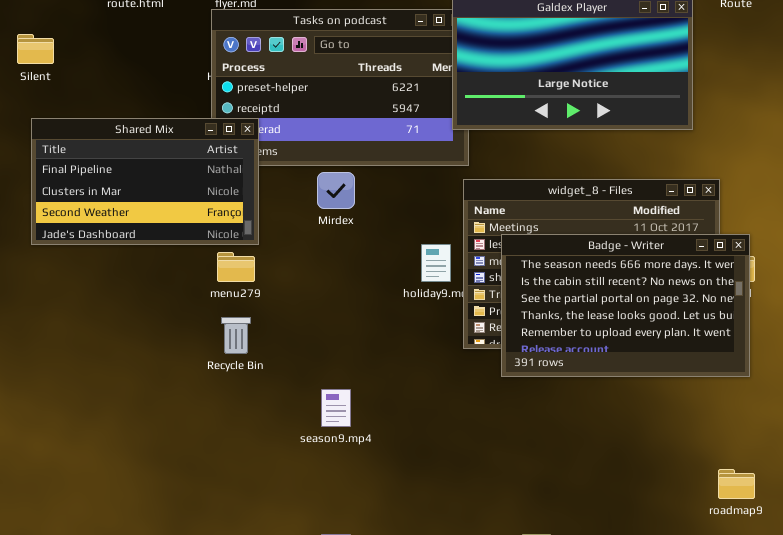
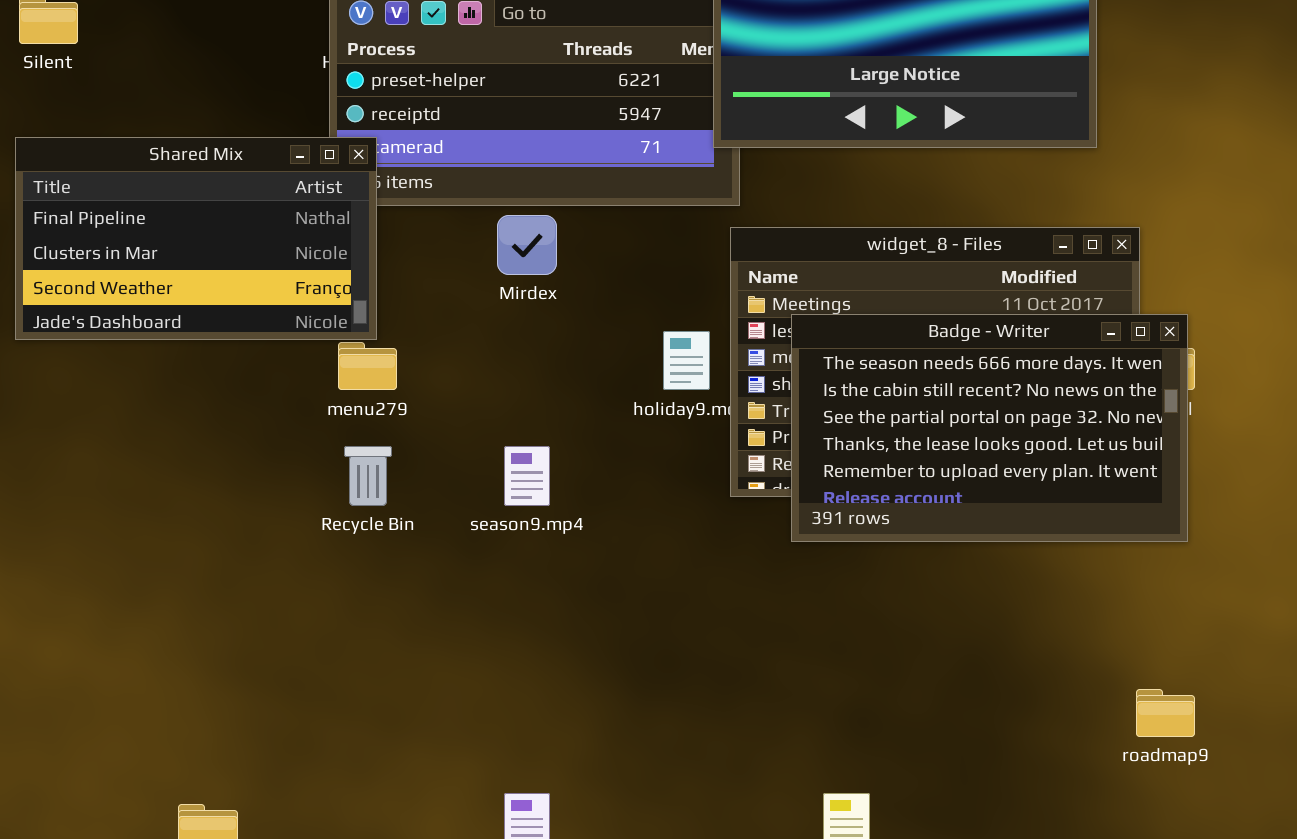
Shared Mix: [31,118,259,245] -> [15,137,377,340], moved
season9.mp4: [321,389,351,427] -> [504,446,550,506], moved

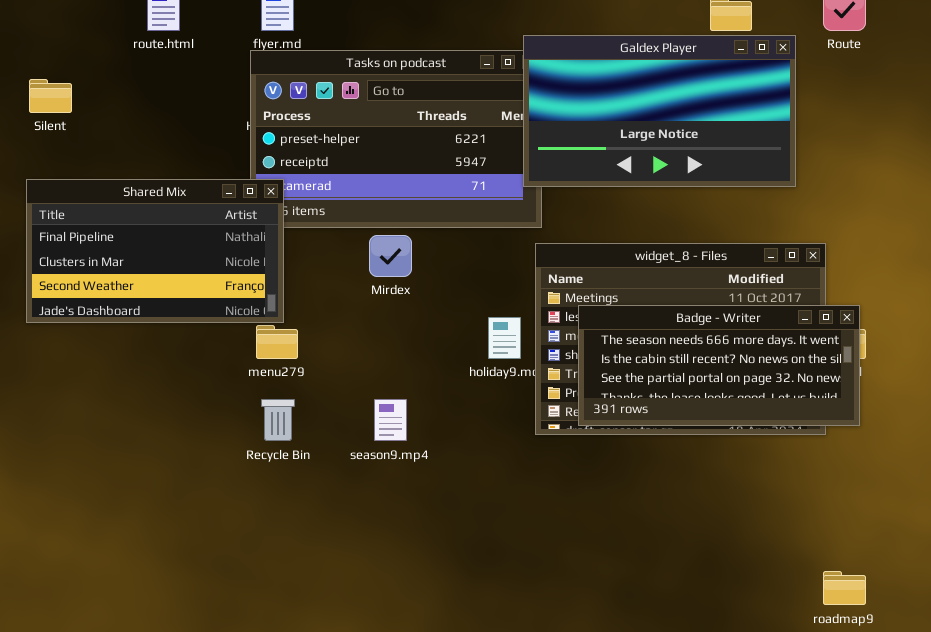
Badge - Writer: [791,314,1188,542] -> [578,305,860,426], resized

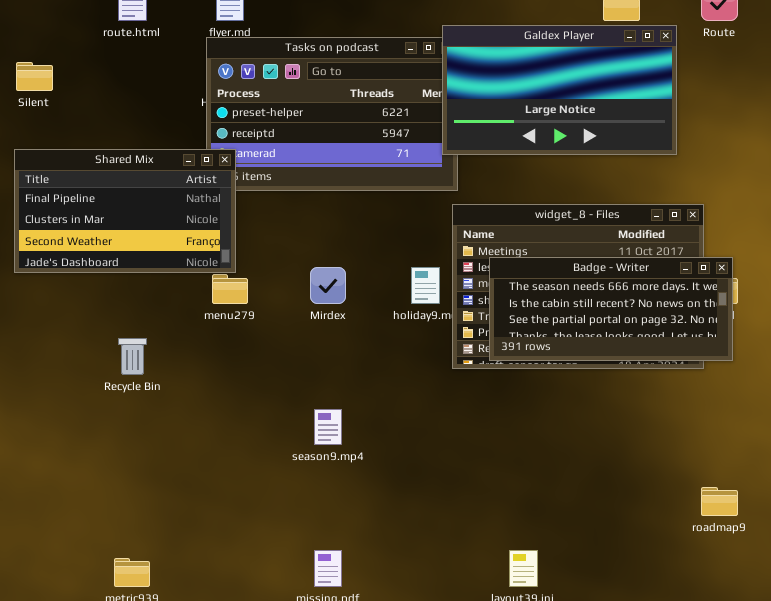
Mirdex: [369,235,412,277] -> [310,267,346,304], moved
Recycle Bin: [261,399,295,441] -> [118,338,147,375], moved
season9.mp4: [374,399,407,441] -> [314,409,342,445], moved

